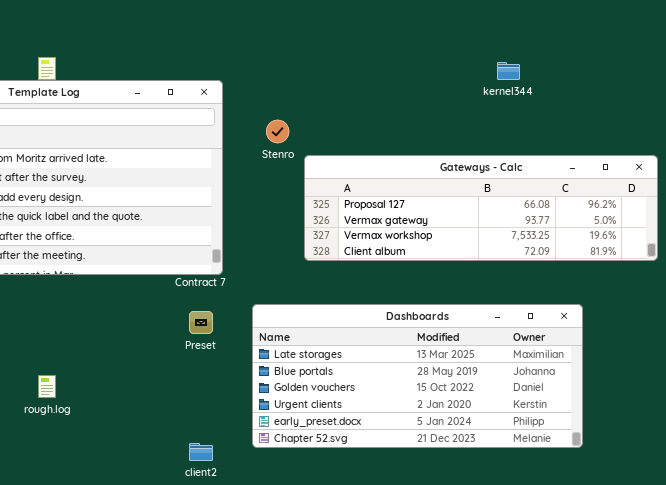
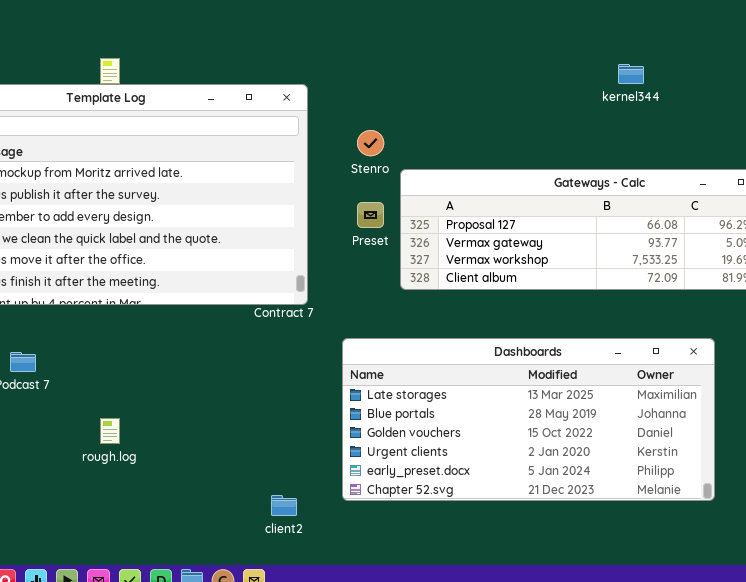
Preset: [189,311,213,334] -> [357,202,384,228], moved

